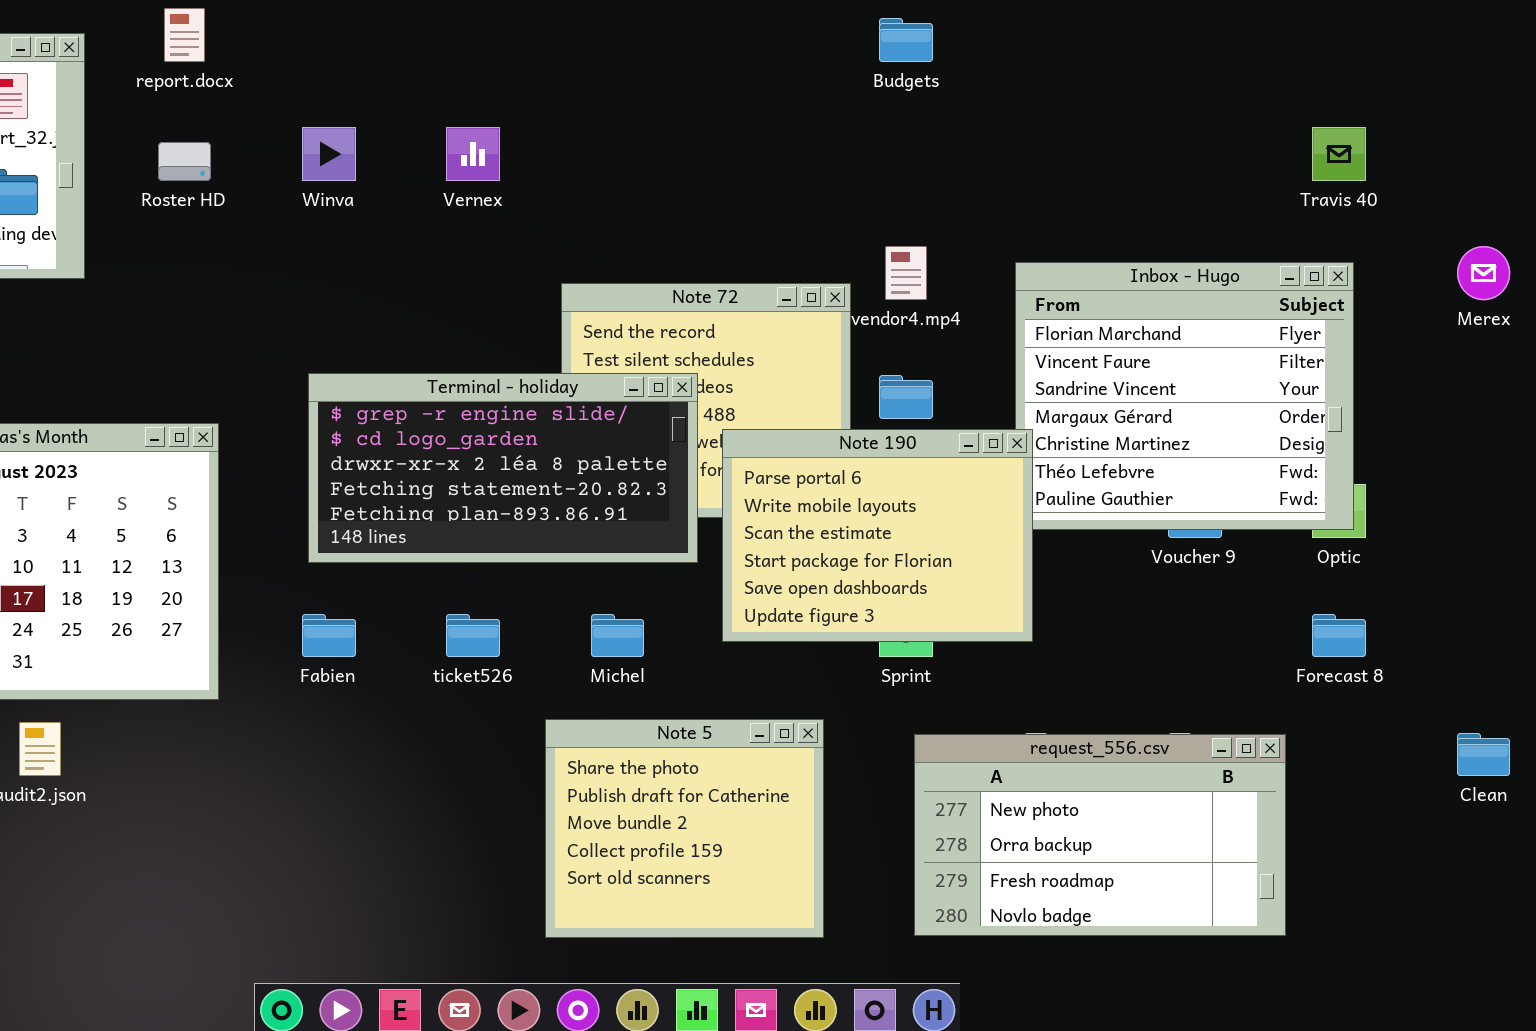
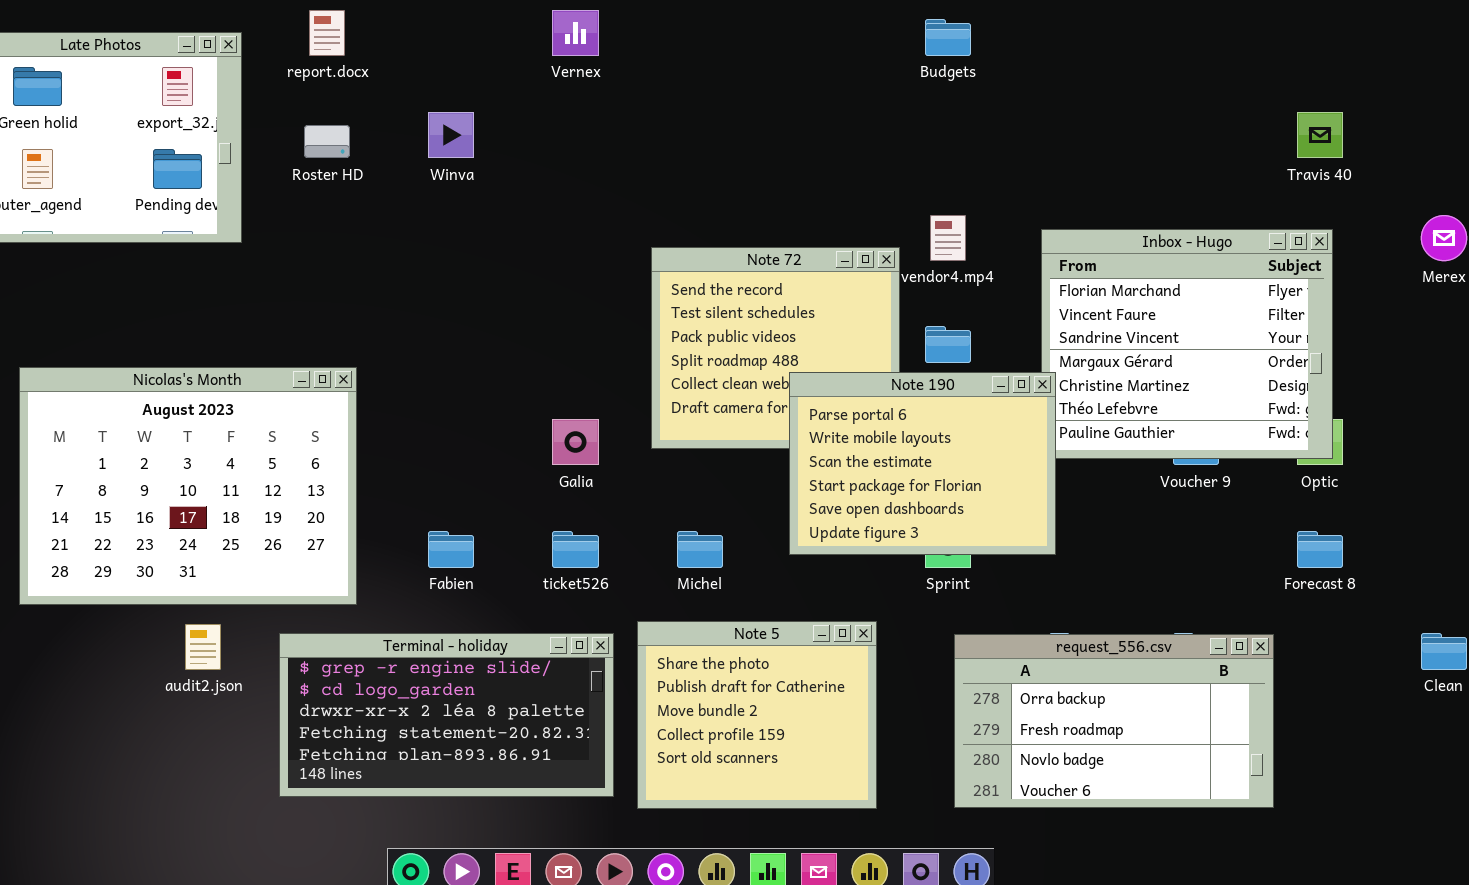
Vernex: [446,127,500,181] -> [552,10,599,56], moved
Terminal - holiday: [308,373,698,563] -> [279,633,614,797], moved
request_556.csv: [914,734,1286,936] -> [954,634,1274,808], scrolled down 1 row

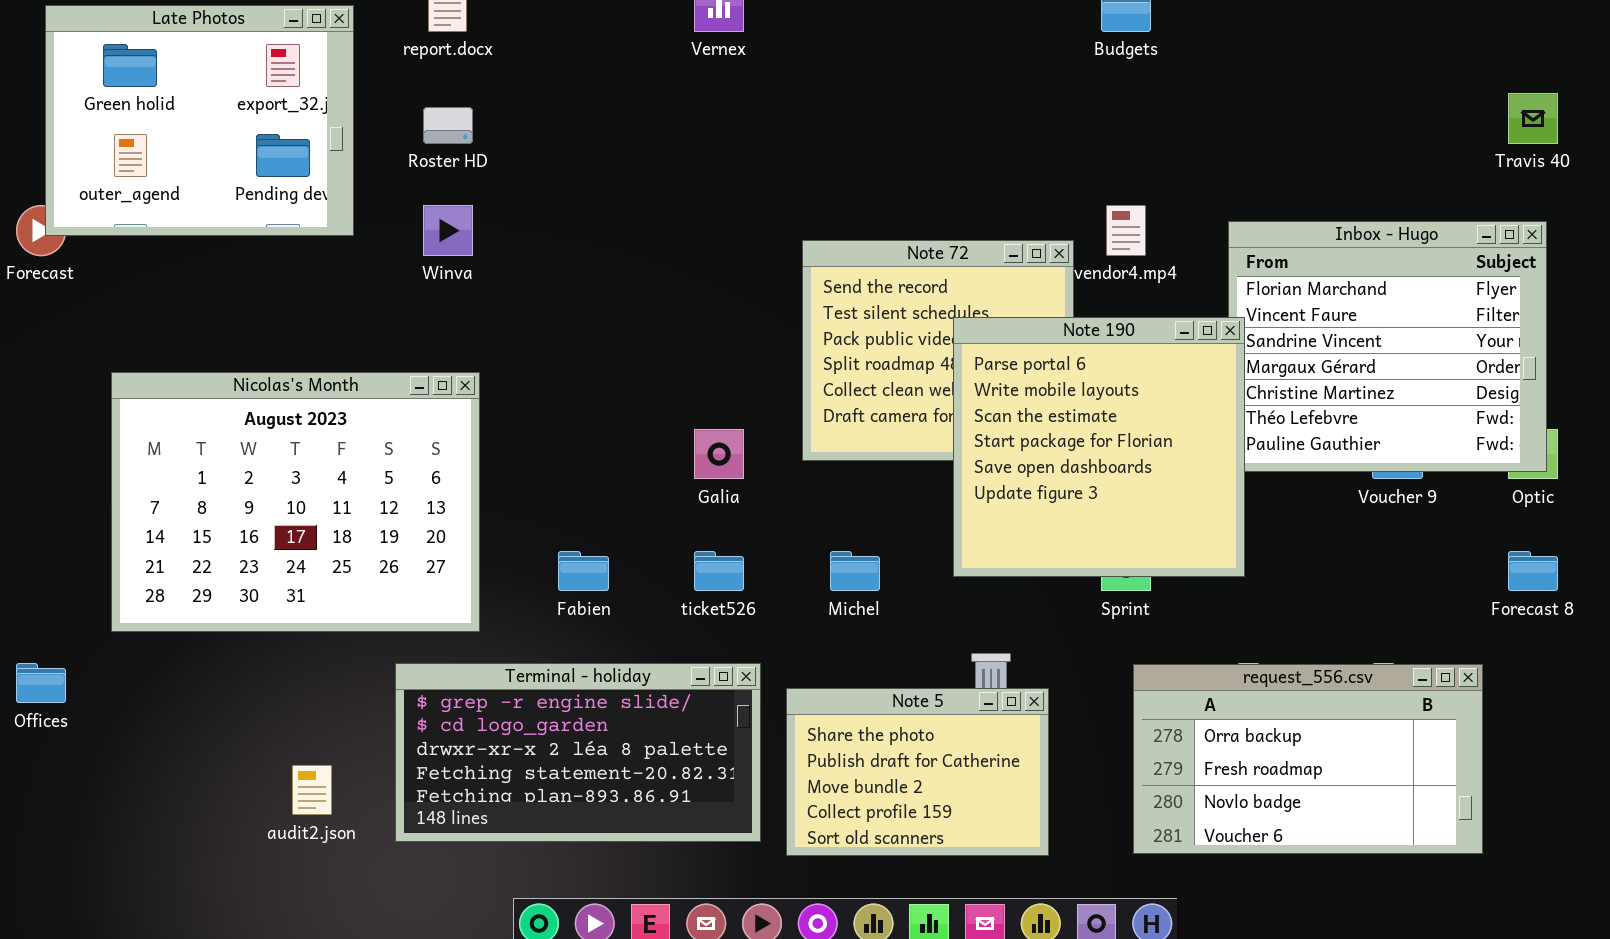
Winva: [428,112,474,158] -> [423,205,473,256], moved
Note 190: [789,372,1056,555] -> [953,317,1245,577], resized
Note 5: [637,621,877,809] -> [786,688,1049,856], resized
audit2.json: [185,624,221,670] -> [292,765,332,815], moved

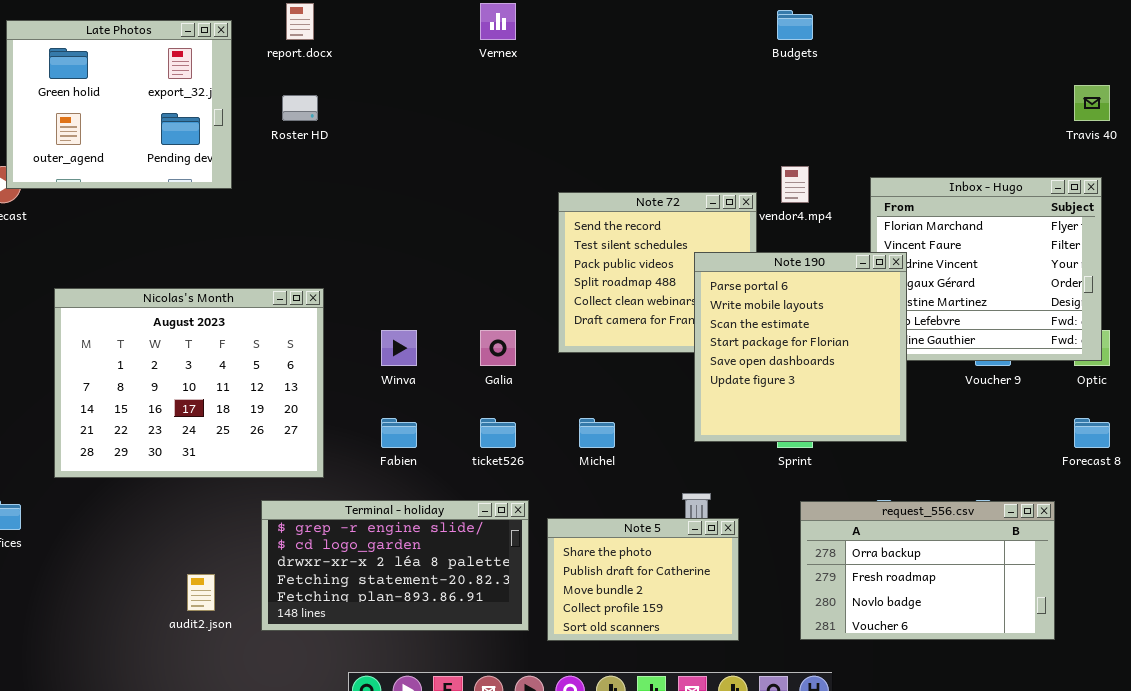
Winva: [423,205,473,256] -> [381,330,417,366], moved
Note 190: [953,317,1245,577] -> [694,252,907,442], moved

